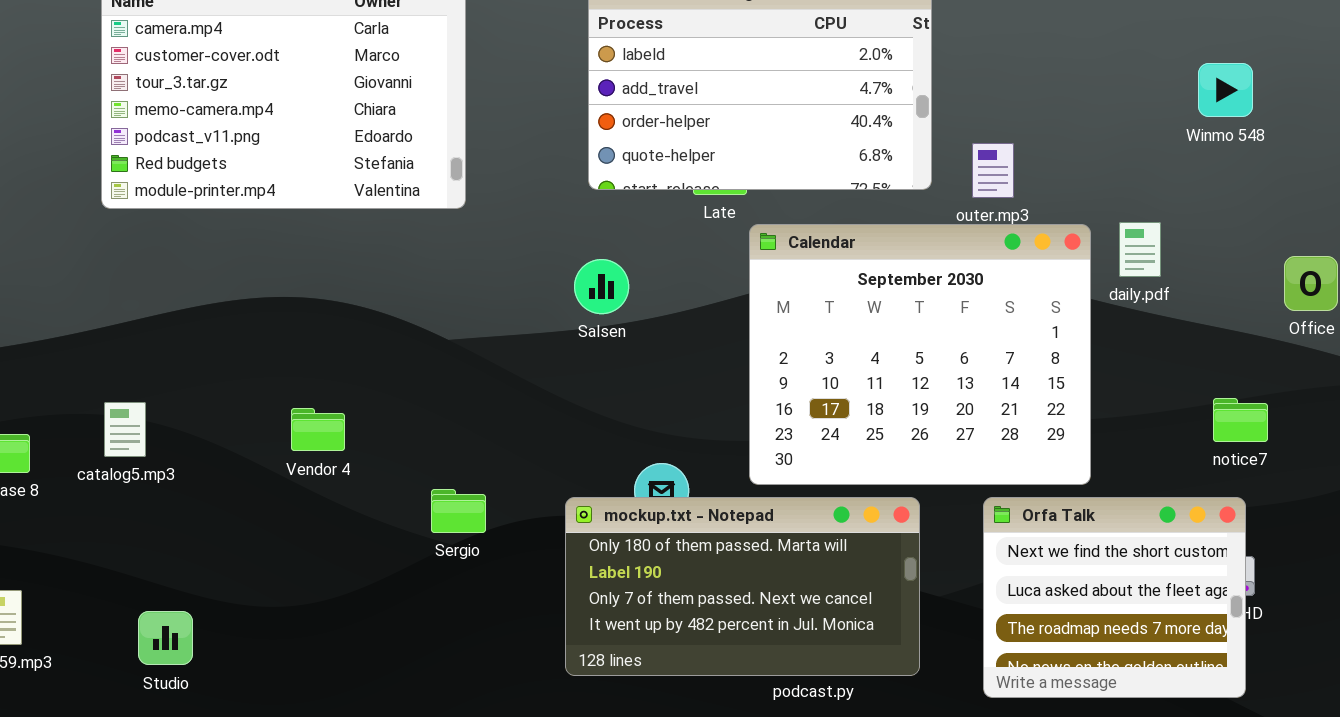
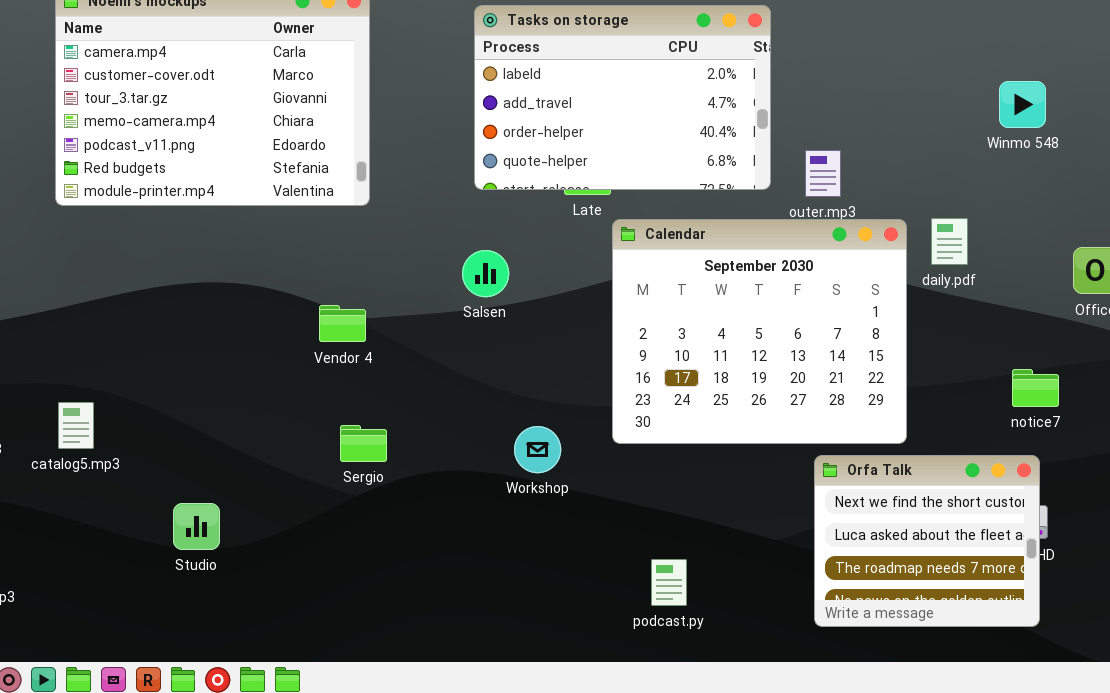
catalog5.mp3: [104,402,146,457] -> [58,402,94,449], moved
Vendor 4: [291,408,345,451] -> [319,305,366,342], moved
Sergio: [431,489,486,533] -> [340,425,387,462], moved
mockup.txt - Notepad: [565,497,920,676] -> none, closed
Studio: [138,611,193,665] -> [173,503,220,550], moved

